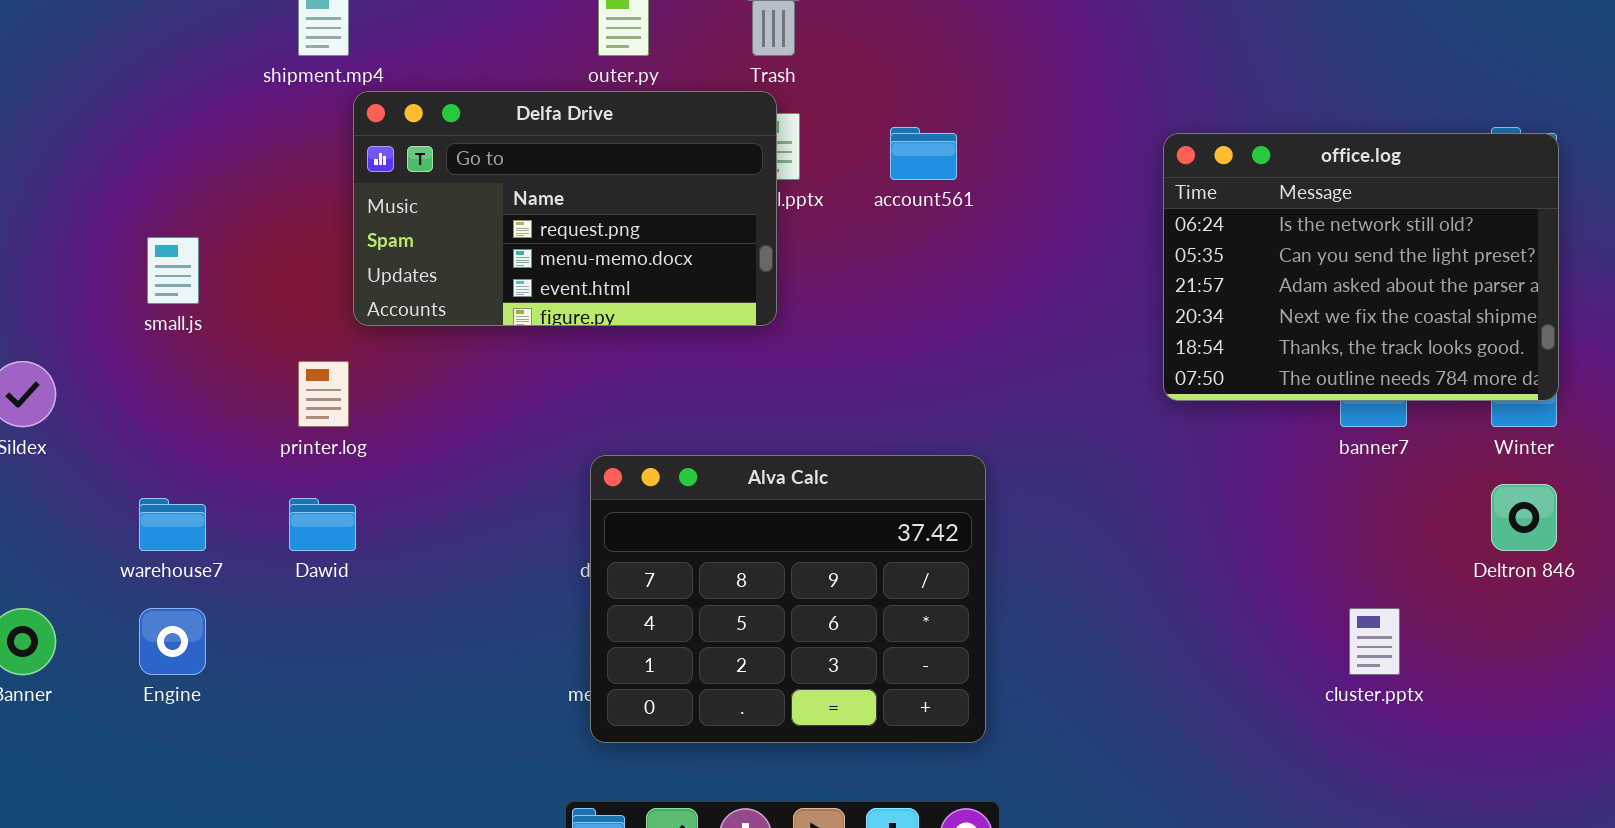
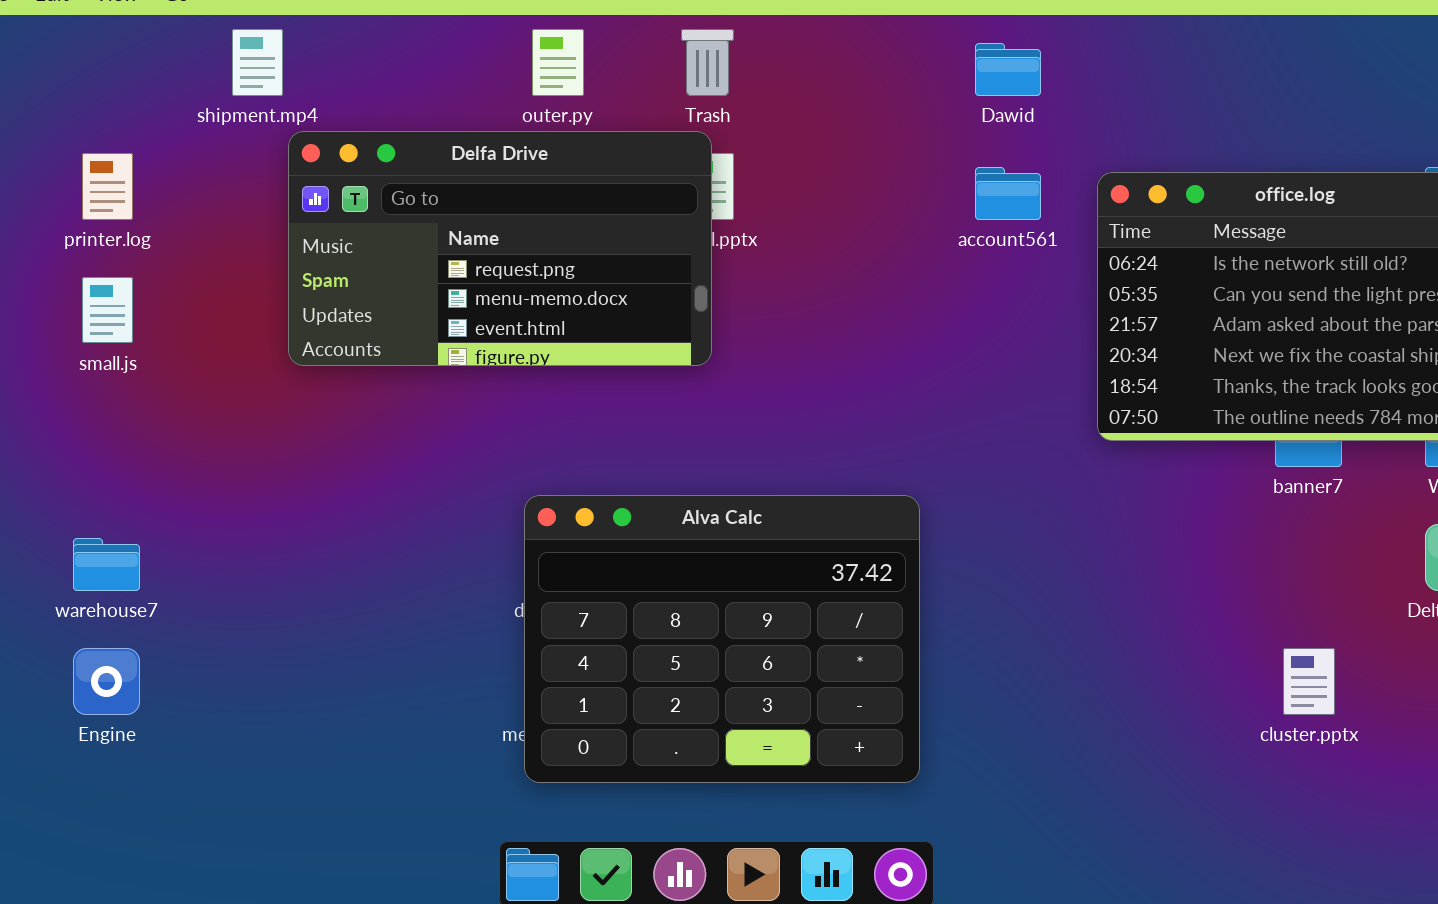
account561: [890,127,957,180] -> [975,167,1041,220], moved
printer.log: [298,361,349,427] -> [82,153,133,220], moved
Dawid: [289,498,356,551] -> [975,43,1041,96], moved

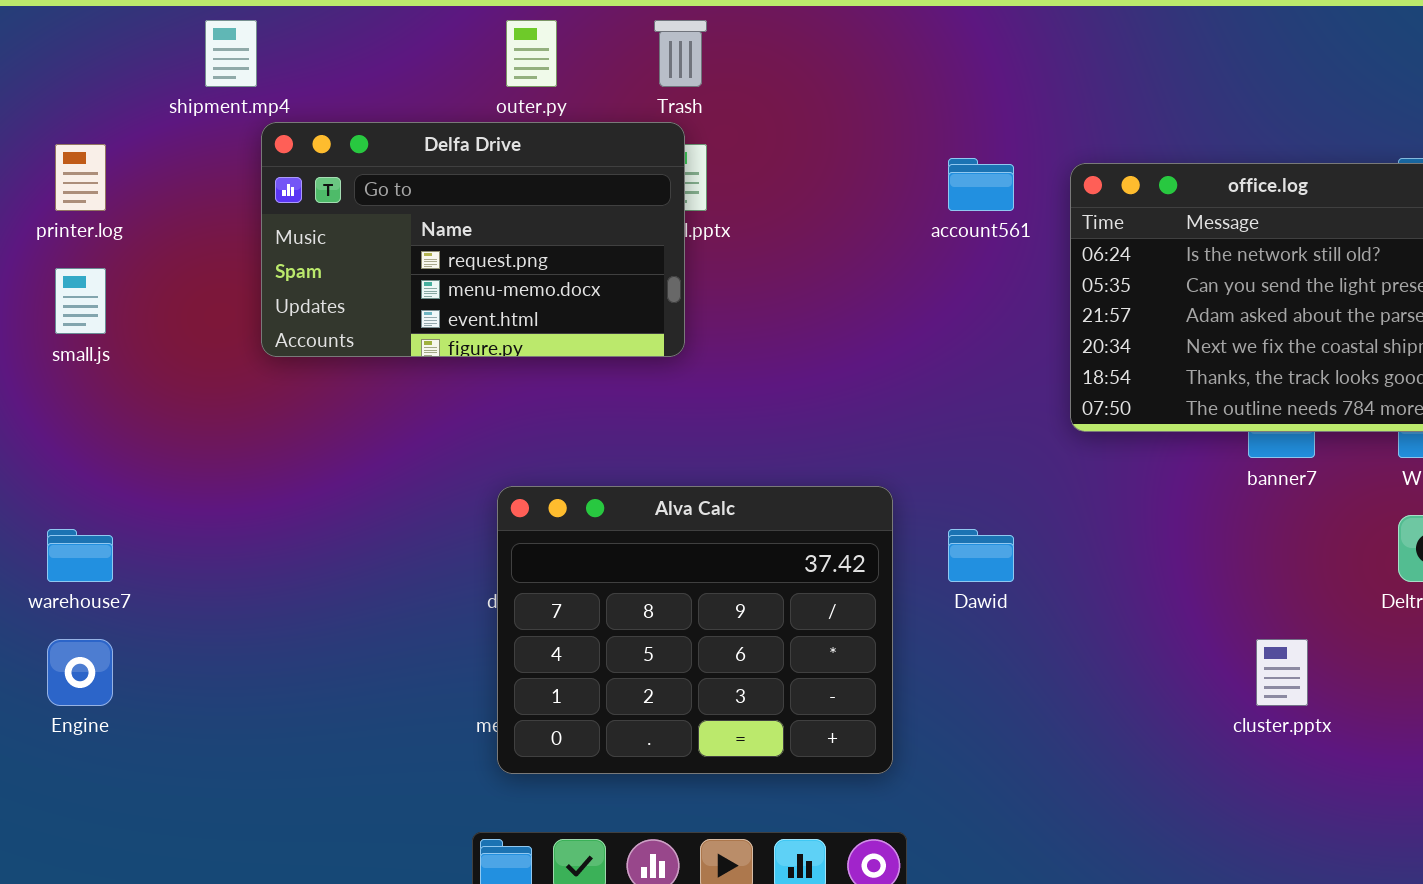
Dawid: [975,43,1041,96] -> [948,529,1014,582], moved

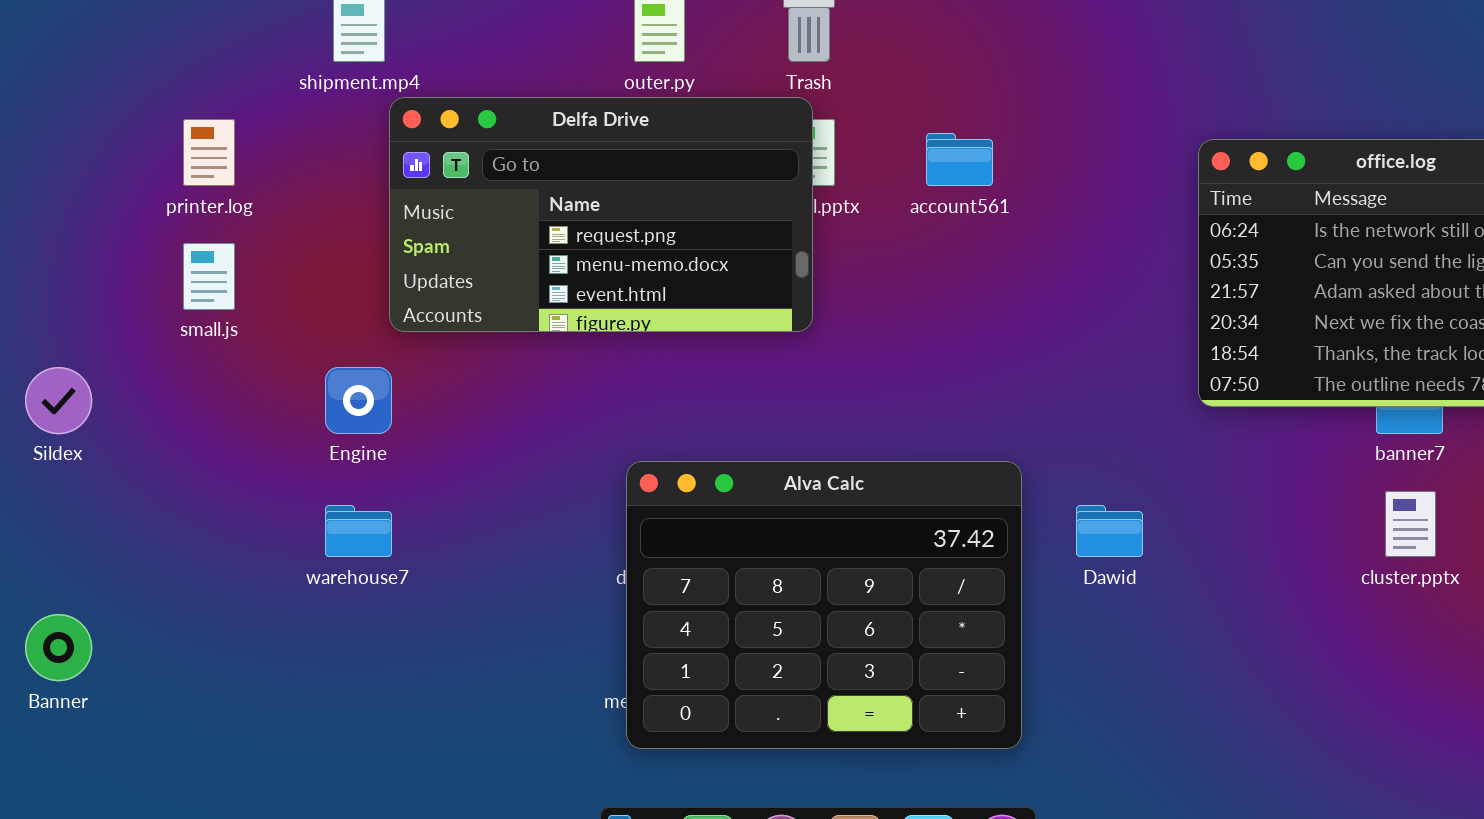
account561: [948,158,1014,211] -> [926,133,993,186], moved
warehouse7: [47,529,113,582] -> [325,505,392,557], moved
Engine: [47,639,113,706] -> [325,367,392,434], moved
cluster.pptx: [1256,639,1308,706] -> [1385,491,1436,557], moved

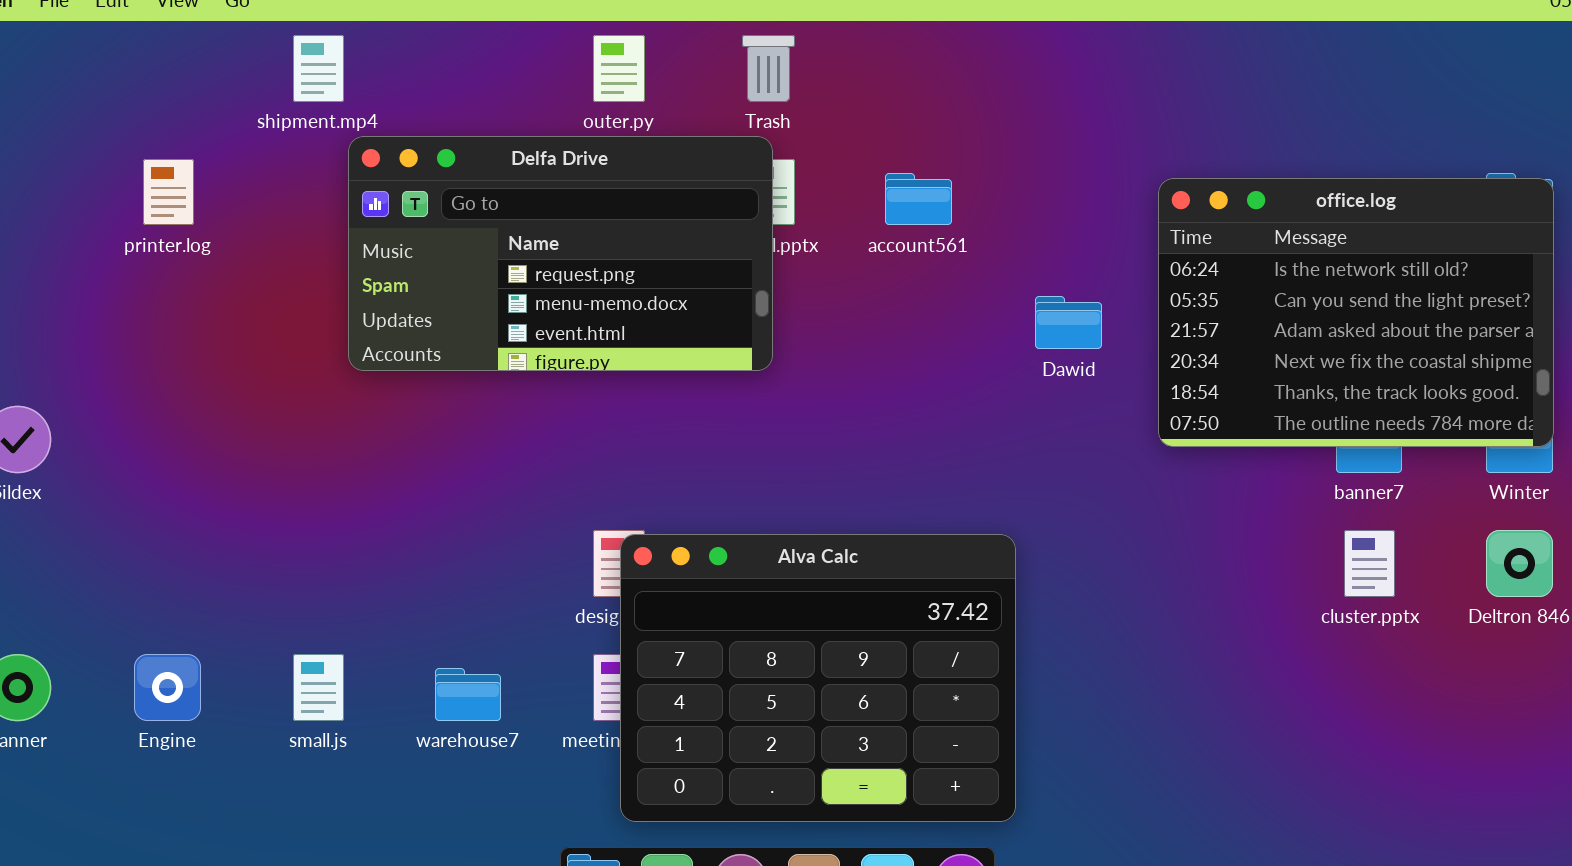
small.js: [183,243,235,310] -> [293,654,344,721], moved
Engine: [325,367,392,434] -> [134,654,201,721], moved
Alva Calc: [626,461,1022,749] -> [620,534,1016,822], moved
warehouse7: [325,505,392,557] -> [435,668,501,721], moved
Dawid: [1076,505,1143,557] -> [1035,296,1102,349], moved

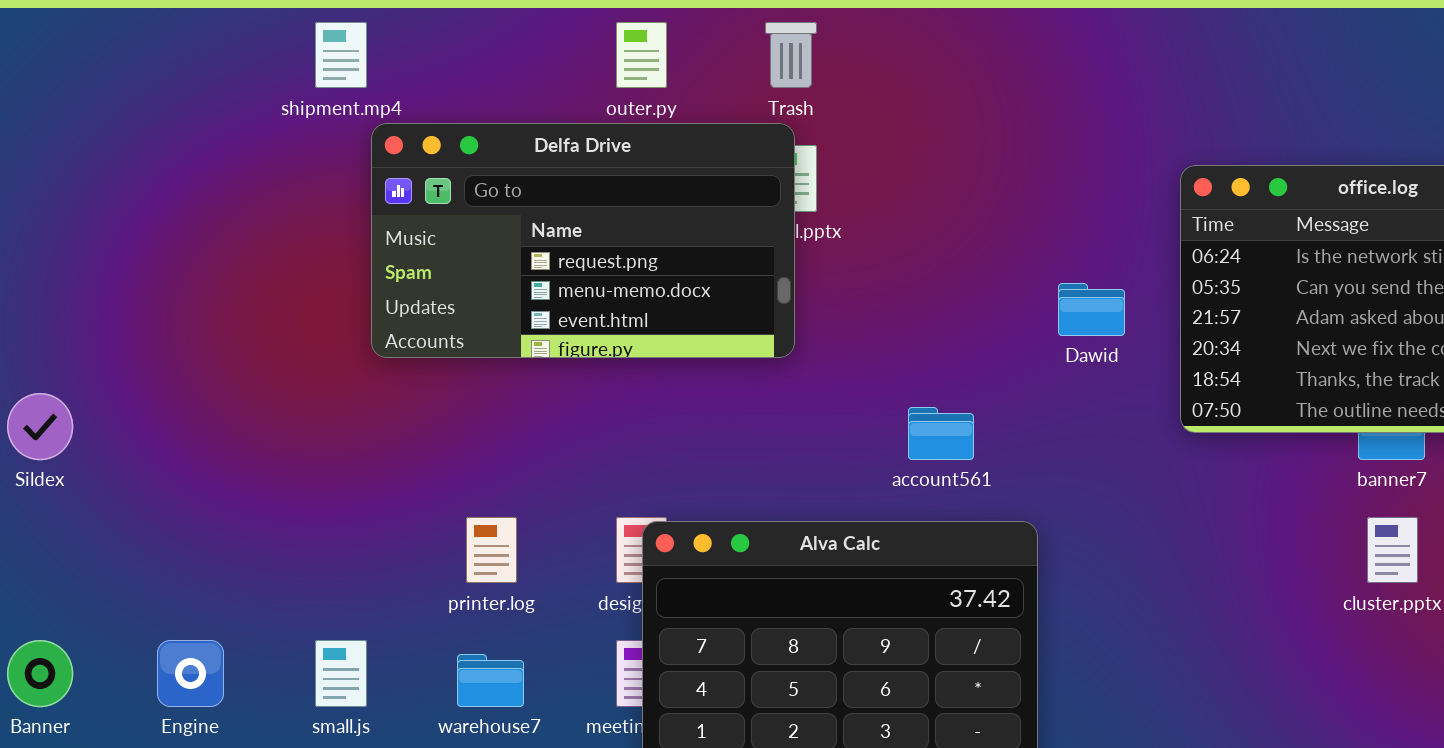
printer.log: [143,159,194,225] -> [466,517,517,583], moved
account561: [885,173,952,225] -> [908,407,974,460], moved

